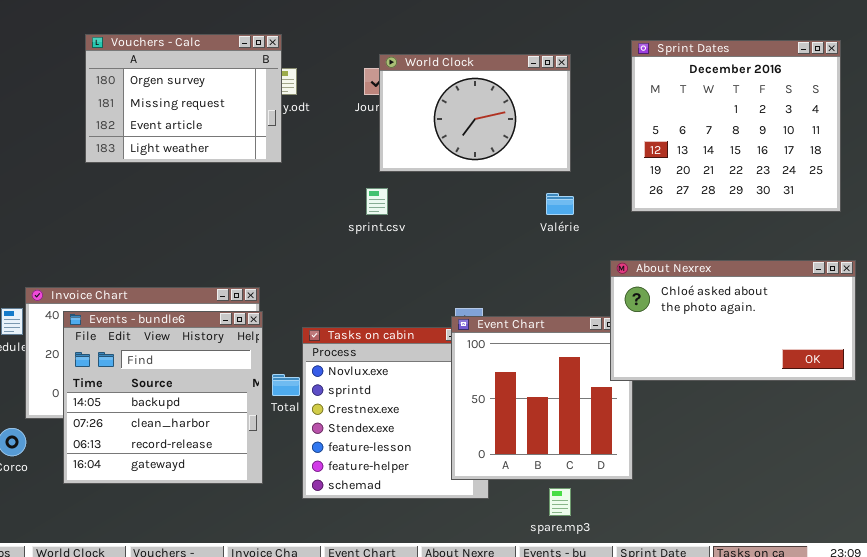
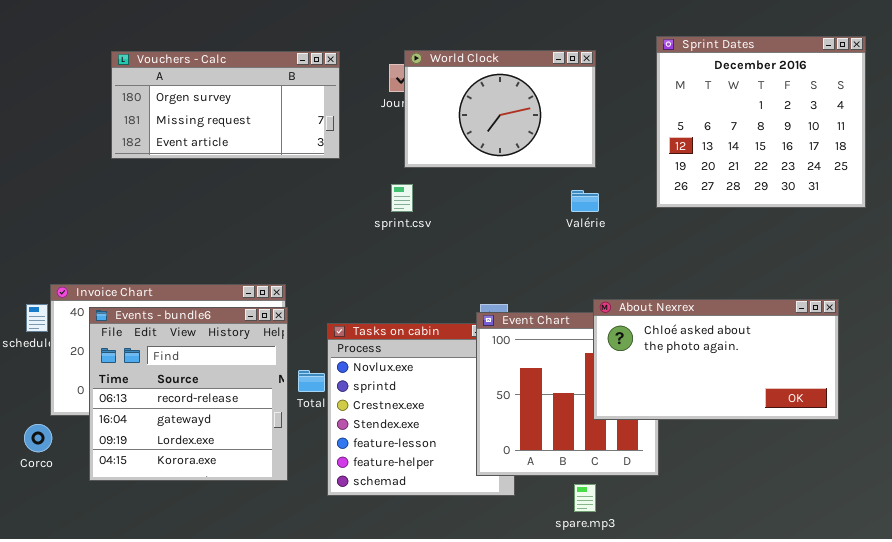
Vouchers - Calc: [85,34,282,163] -> [111,51,340,159], resized
About Nexrex: [610,260,856,381] -> [593,299,839,420], moved
Events - bundle6: [63,311,263,484] -> [89,307,288,481], scrolled down 2 rows

